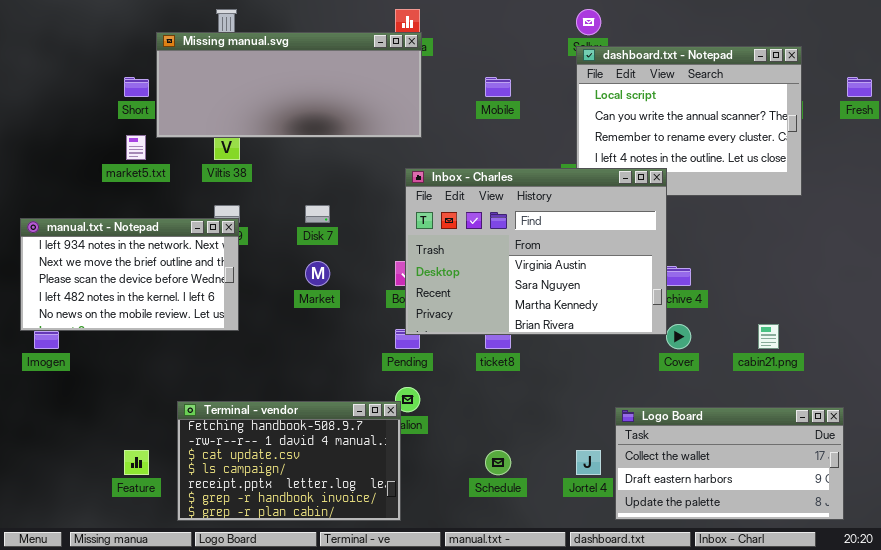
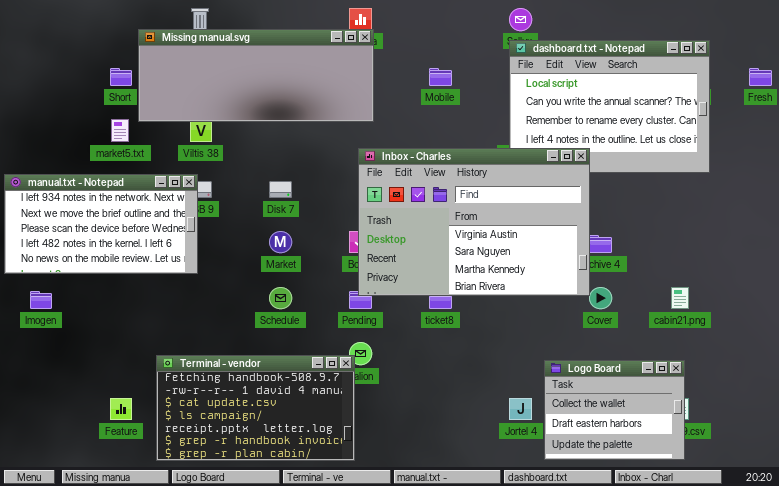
manual.txt - Notepad: [20,218,239,331] -> [4,174,198,274], moved
Logo Board: [615,407,844,520] -> [544,360,685,460], resized
Schedule: [485,450,511,475] -> [269,287,292,309], moved

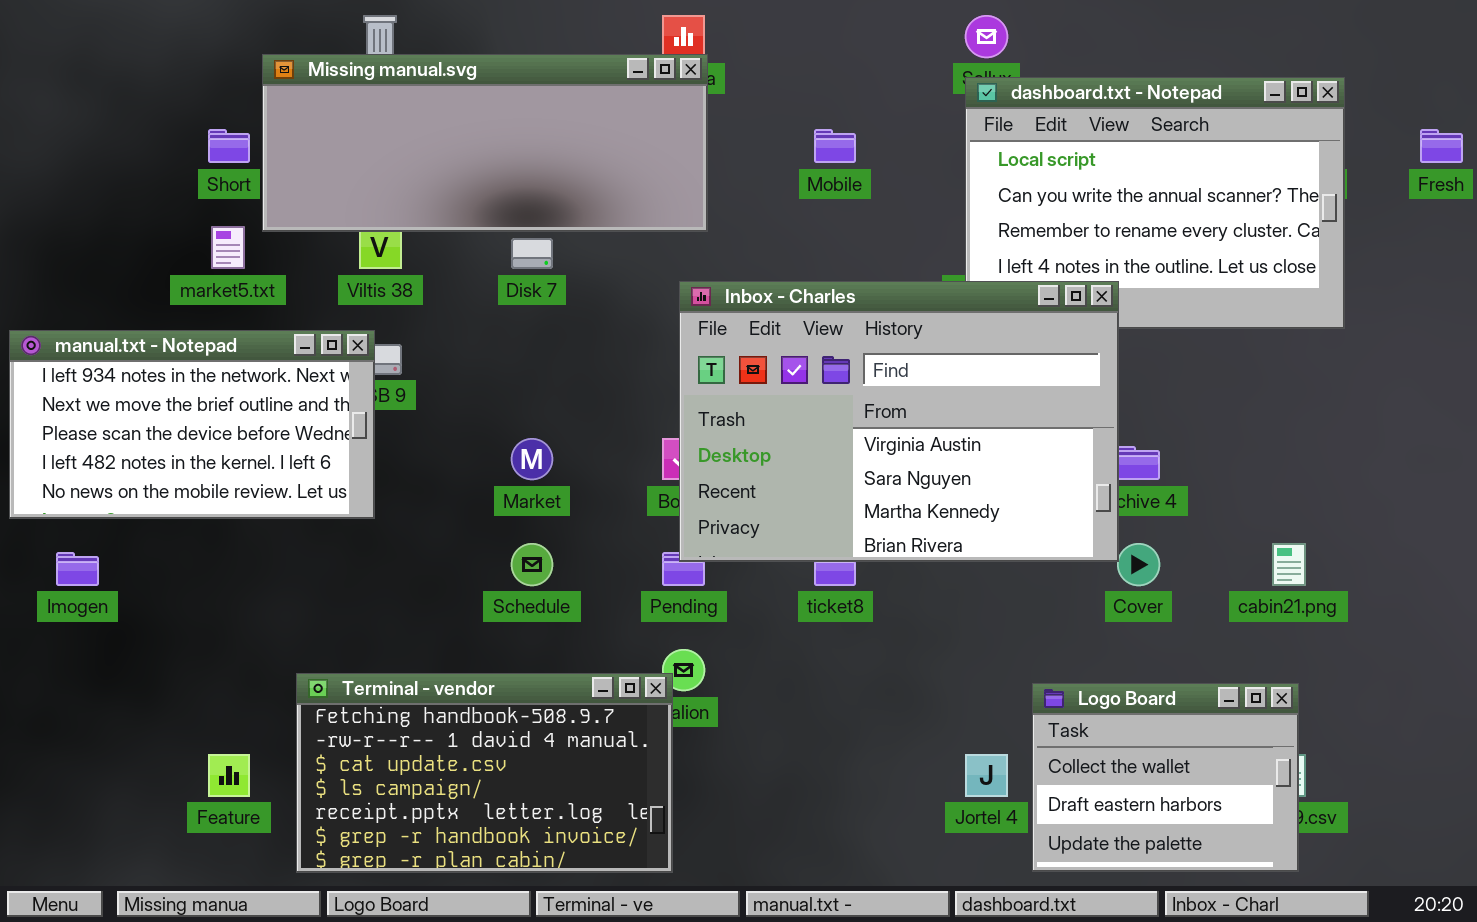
Disk 7: [269,181,292,198] -> [511,238,553,269], moved

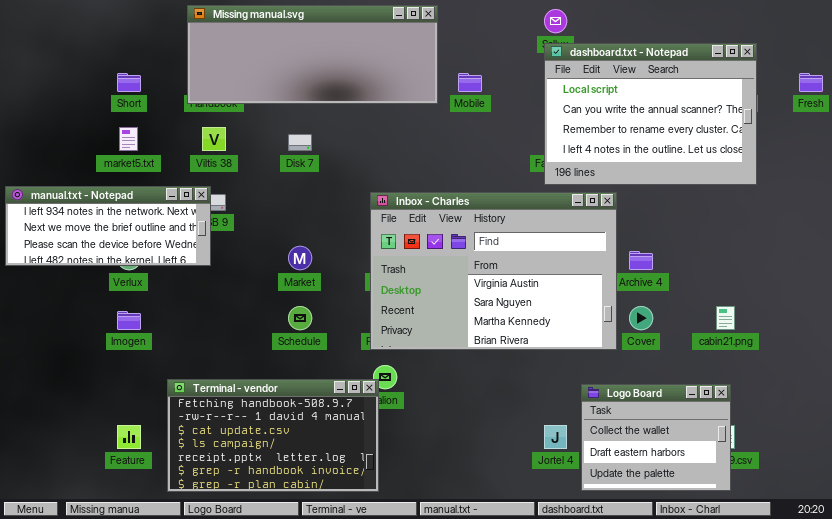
Missing manual.svg: [262,54,708,232] -> [187,5,438,104], moved
Inbox - Charles: [679,281,1119,562] -> [370,192,617,350], moved
manual.txt - Notepad: [9,330,375,519] -> [5,186,211,266], resized
Imogen: [56,552,99,586] -> [117,311,141,330], moved

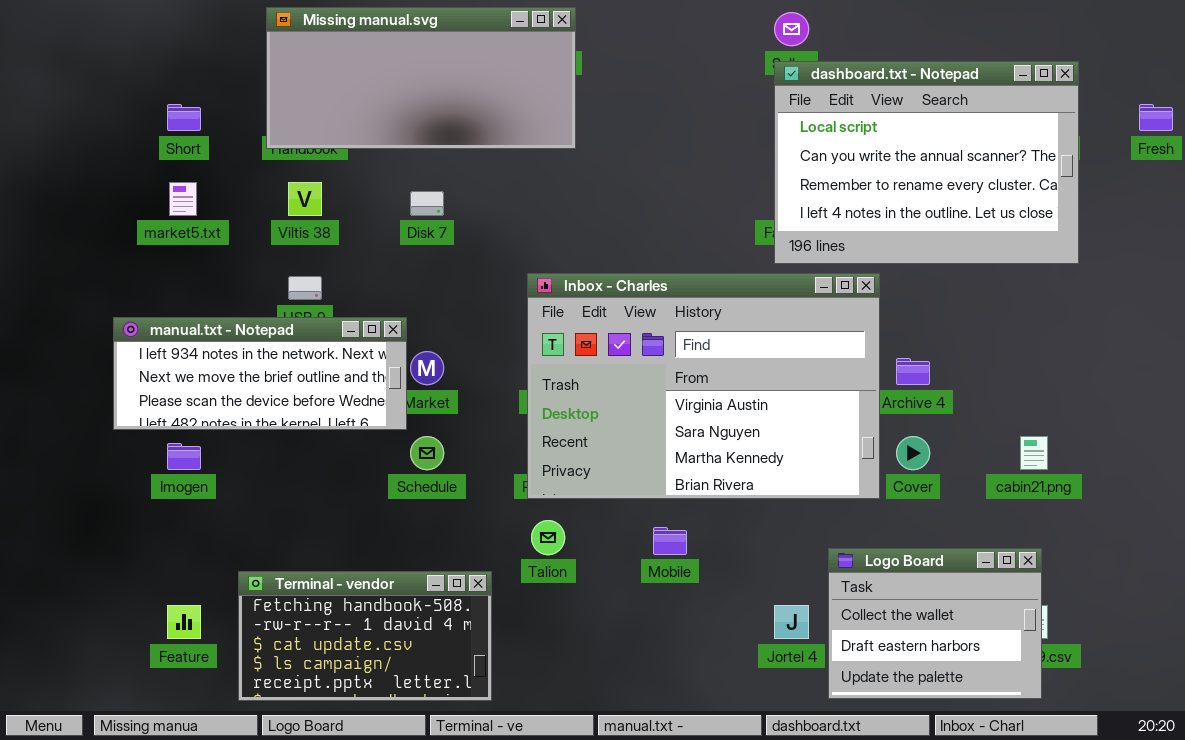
Missing manual.svg: [187,5,438,104] -> [266,7,576,149], resized
Mobile: [458,73,482,92] -> [653,527,687,555], moved
manual.txt - Notepad: [5,186,211,266] -> [113,317,407,430], moved
Terminal - vendor: [167,379,379,492] -> [238,571,492,701], resized

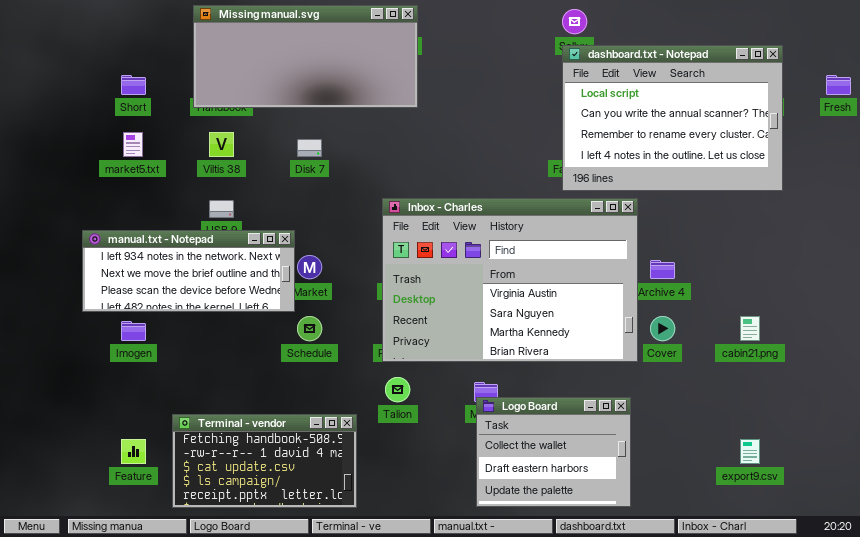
Logo Board: [828,548,1042,699] -> [476,397,631,507], moved

